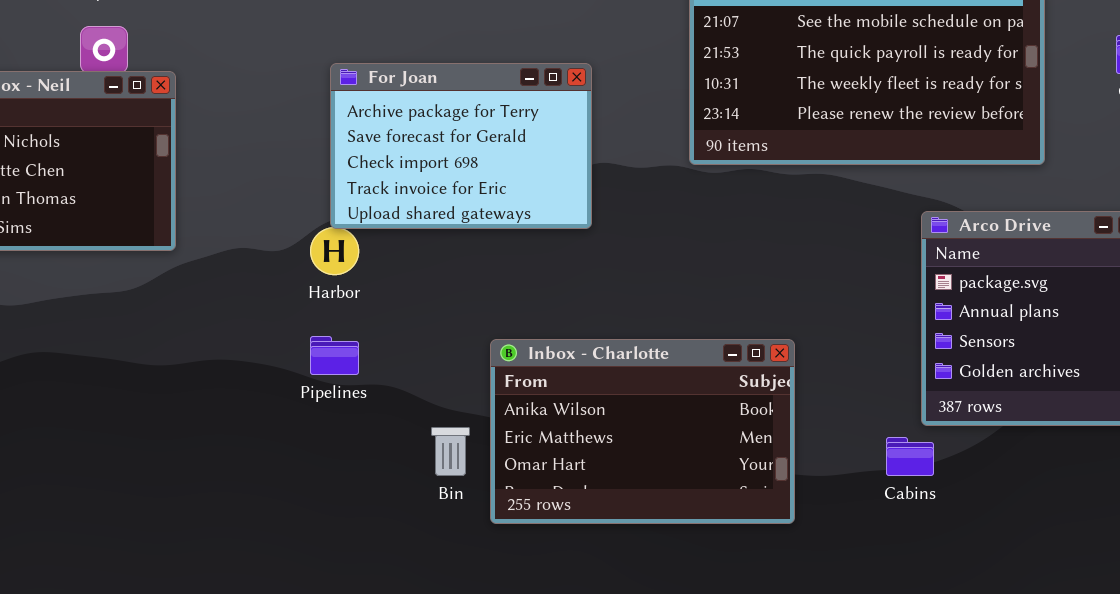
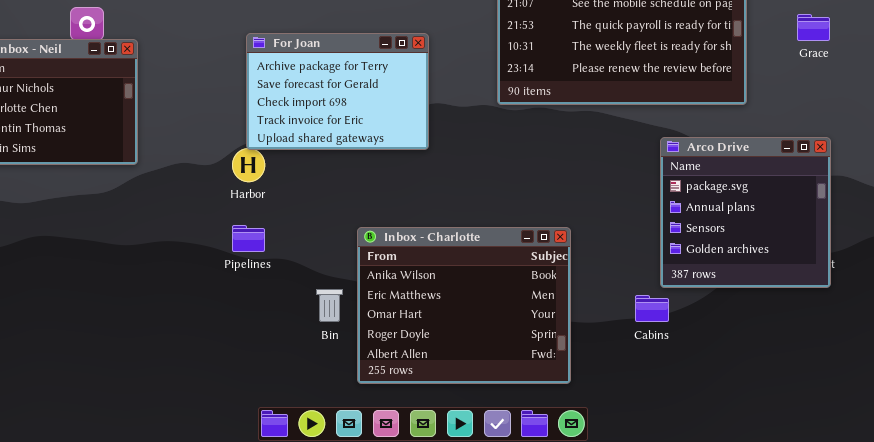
Inbox - Charlotte: [490,339,795,524] -> [357,227,571,384], resized

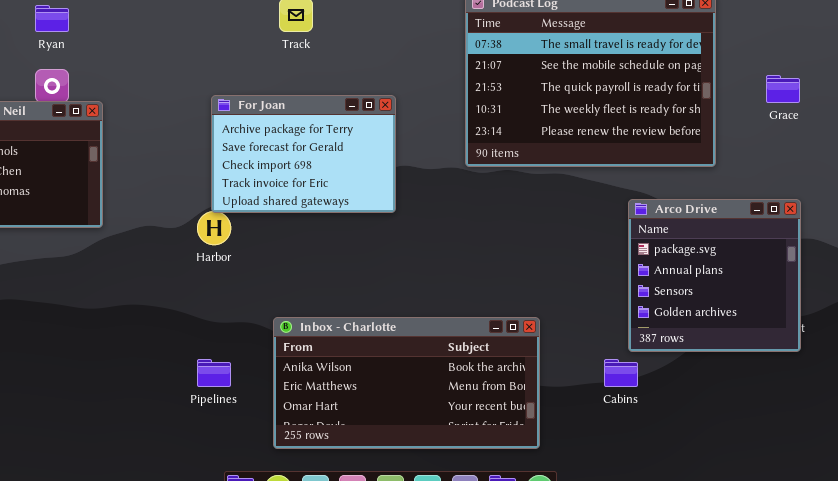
Pipelines: [232,225,265,252] -> [197,359,231,387], moved
Inbox - Charlotte: [357,227,571,384] -> [273,317,540,449], resized

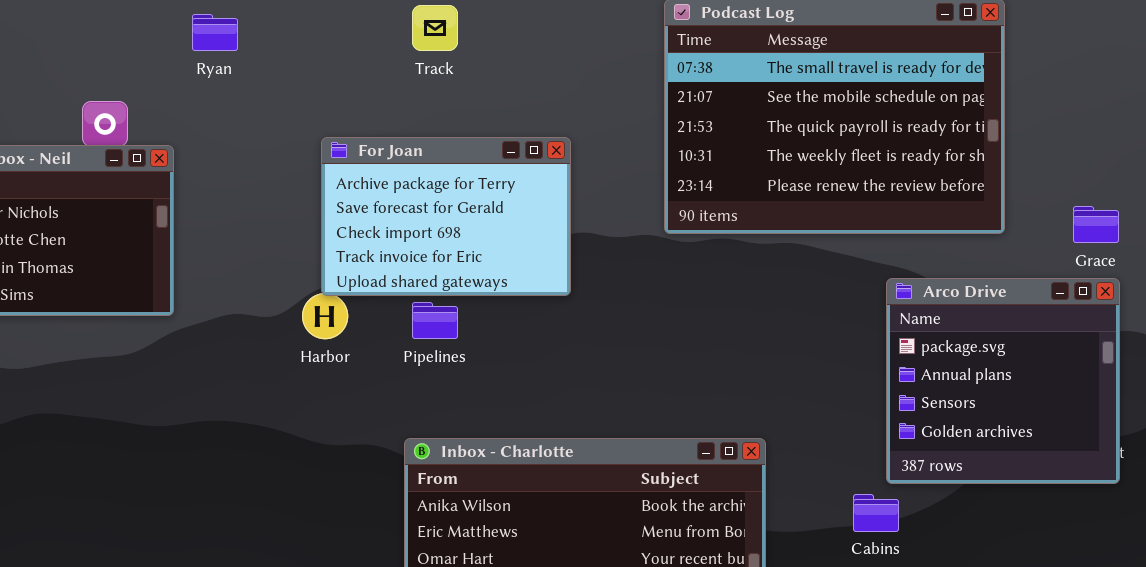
Ryan: [35,5,69,32] -> [192,14,238,51], moved
Grace: [766,75,800,103] -> [1073,206,1119,243], moved
Pipelines: [197,359,231,387] -> [412,302,458,339], moved

